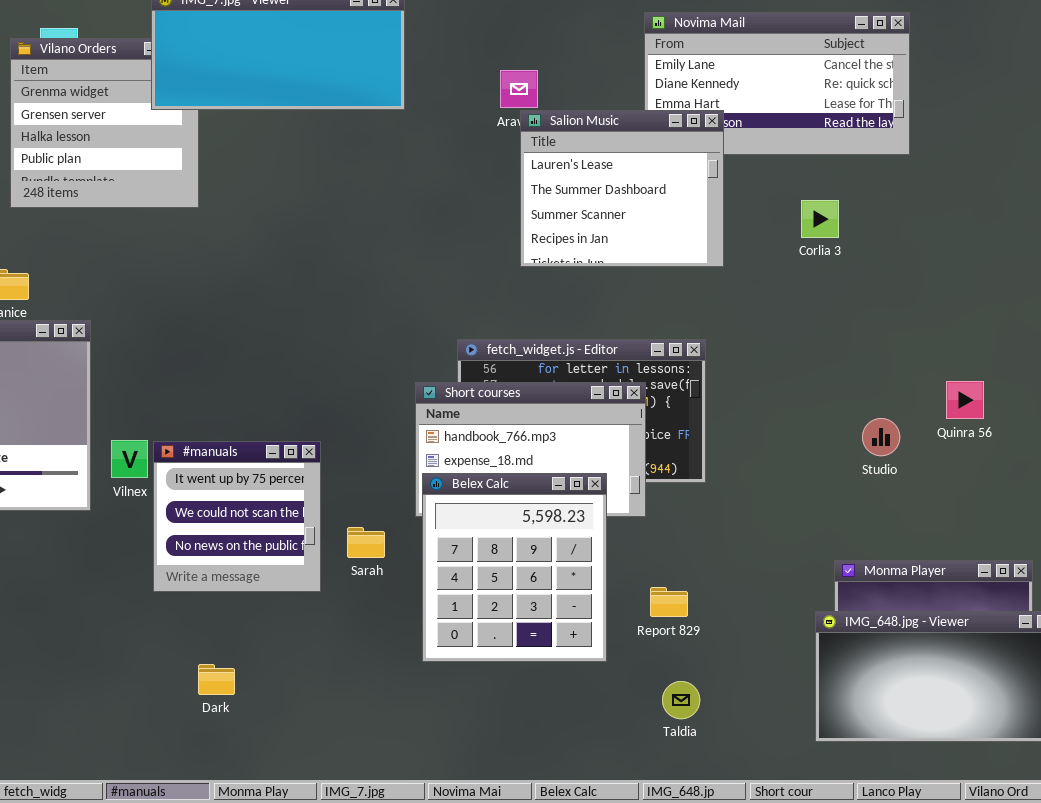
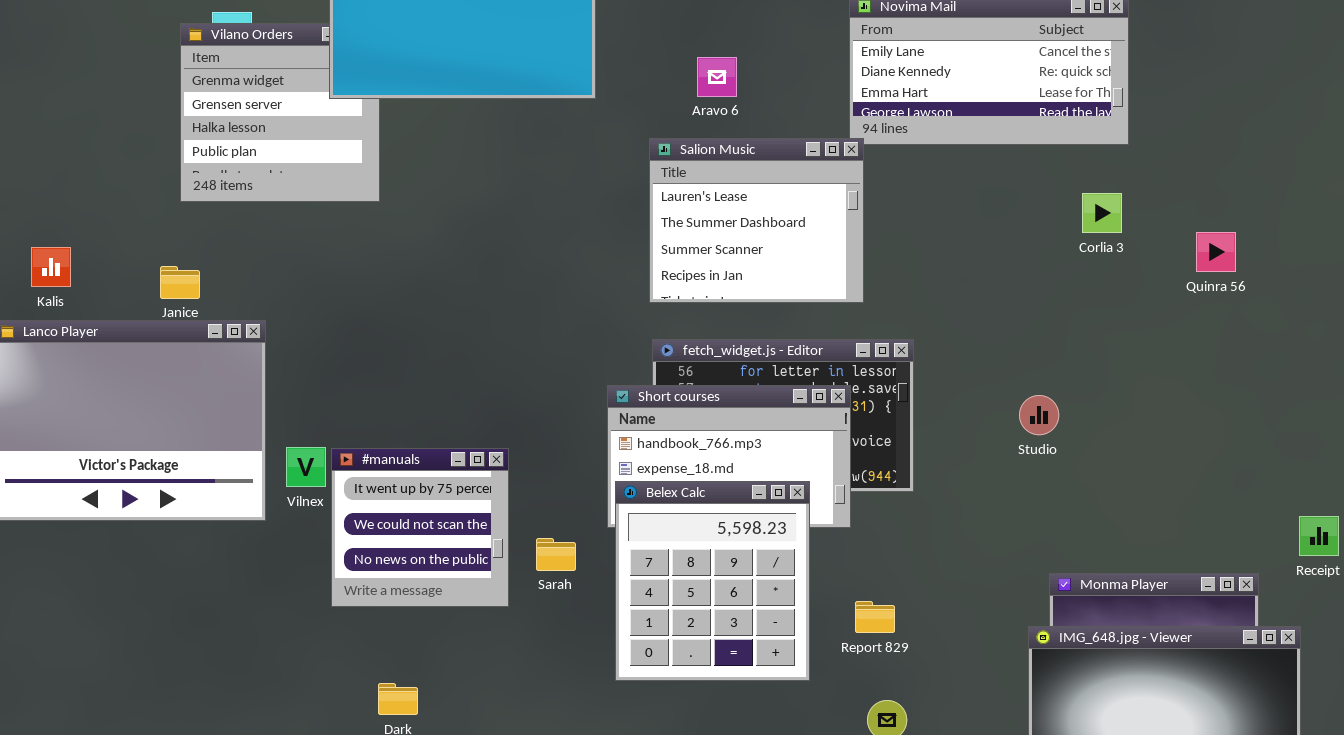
Salion Music: [520,110,724,267] -> [649,138,864,303], moved
Corlia 3: [801,200,839,238] -> [1082,193,1122,233], moved
Quinra 56: [946,381,984,419] -> [1196,232,1236,272], moved
Studio: [862,418,900,456] -> [1019,395,1059,435], moved

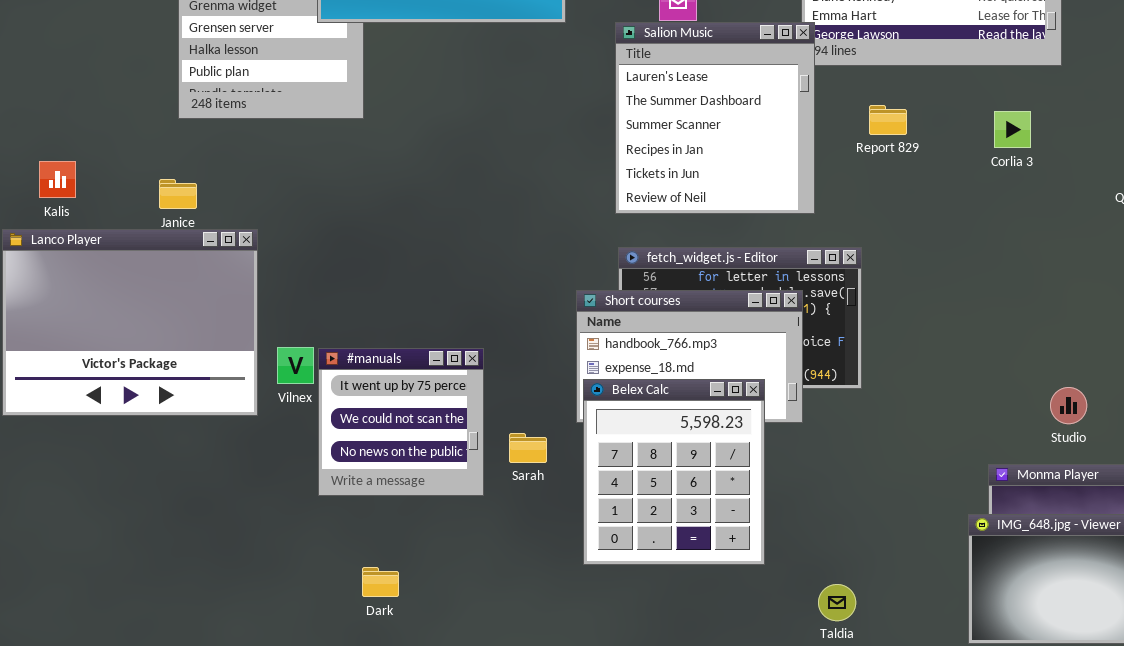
Salion Music: [649,138,864,303] -> [615,22,815,214], resized
Corlia 3: [1082,193,1122,233] -> [994,111,1031,148], moved
Studio: [1019,395,1059,435] -> [1050,387,1087,424], moved
Report 829: [855,601,895,633] -> [869,105,907,135], moved

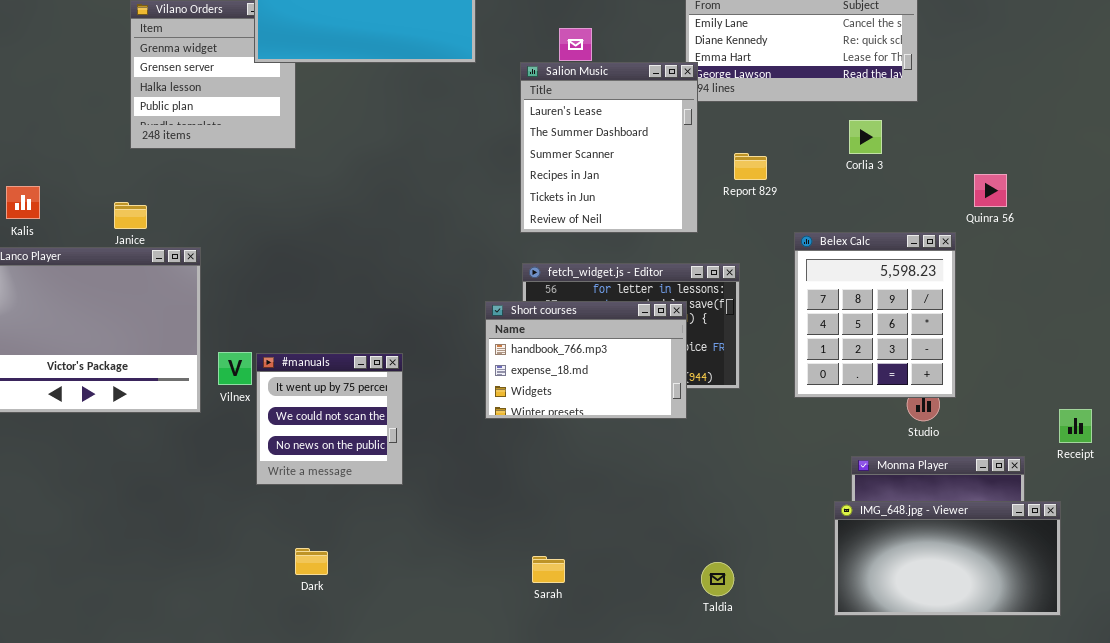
Report 829: [869,105,907,135] -> [734,153,767,180], moved
Corlia 3: [994,111,1031,148] -> [849,120,882,154], moved
Belex Calc: [583,379,765,565] -> [794,232,956,398], moved
Sarah: [509,433,547,463] -> [532,556,565,583], moved

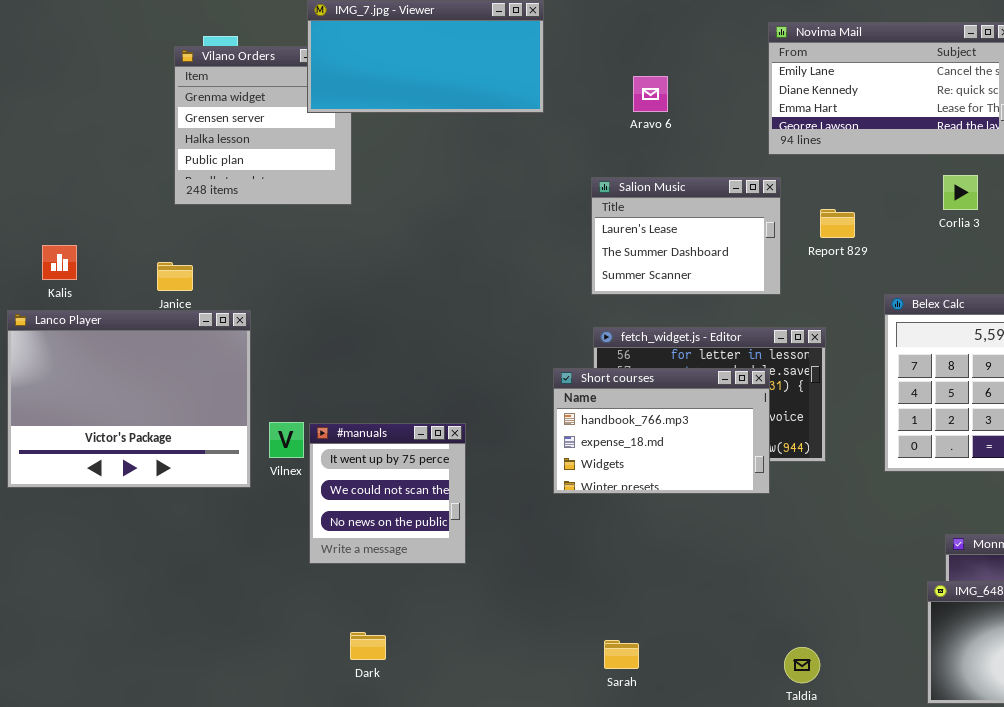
Salion Music: [520,62,698,233] -> [591,177,781,295], resized

